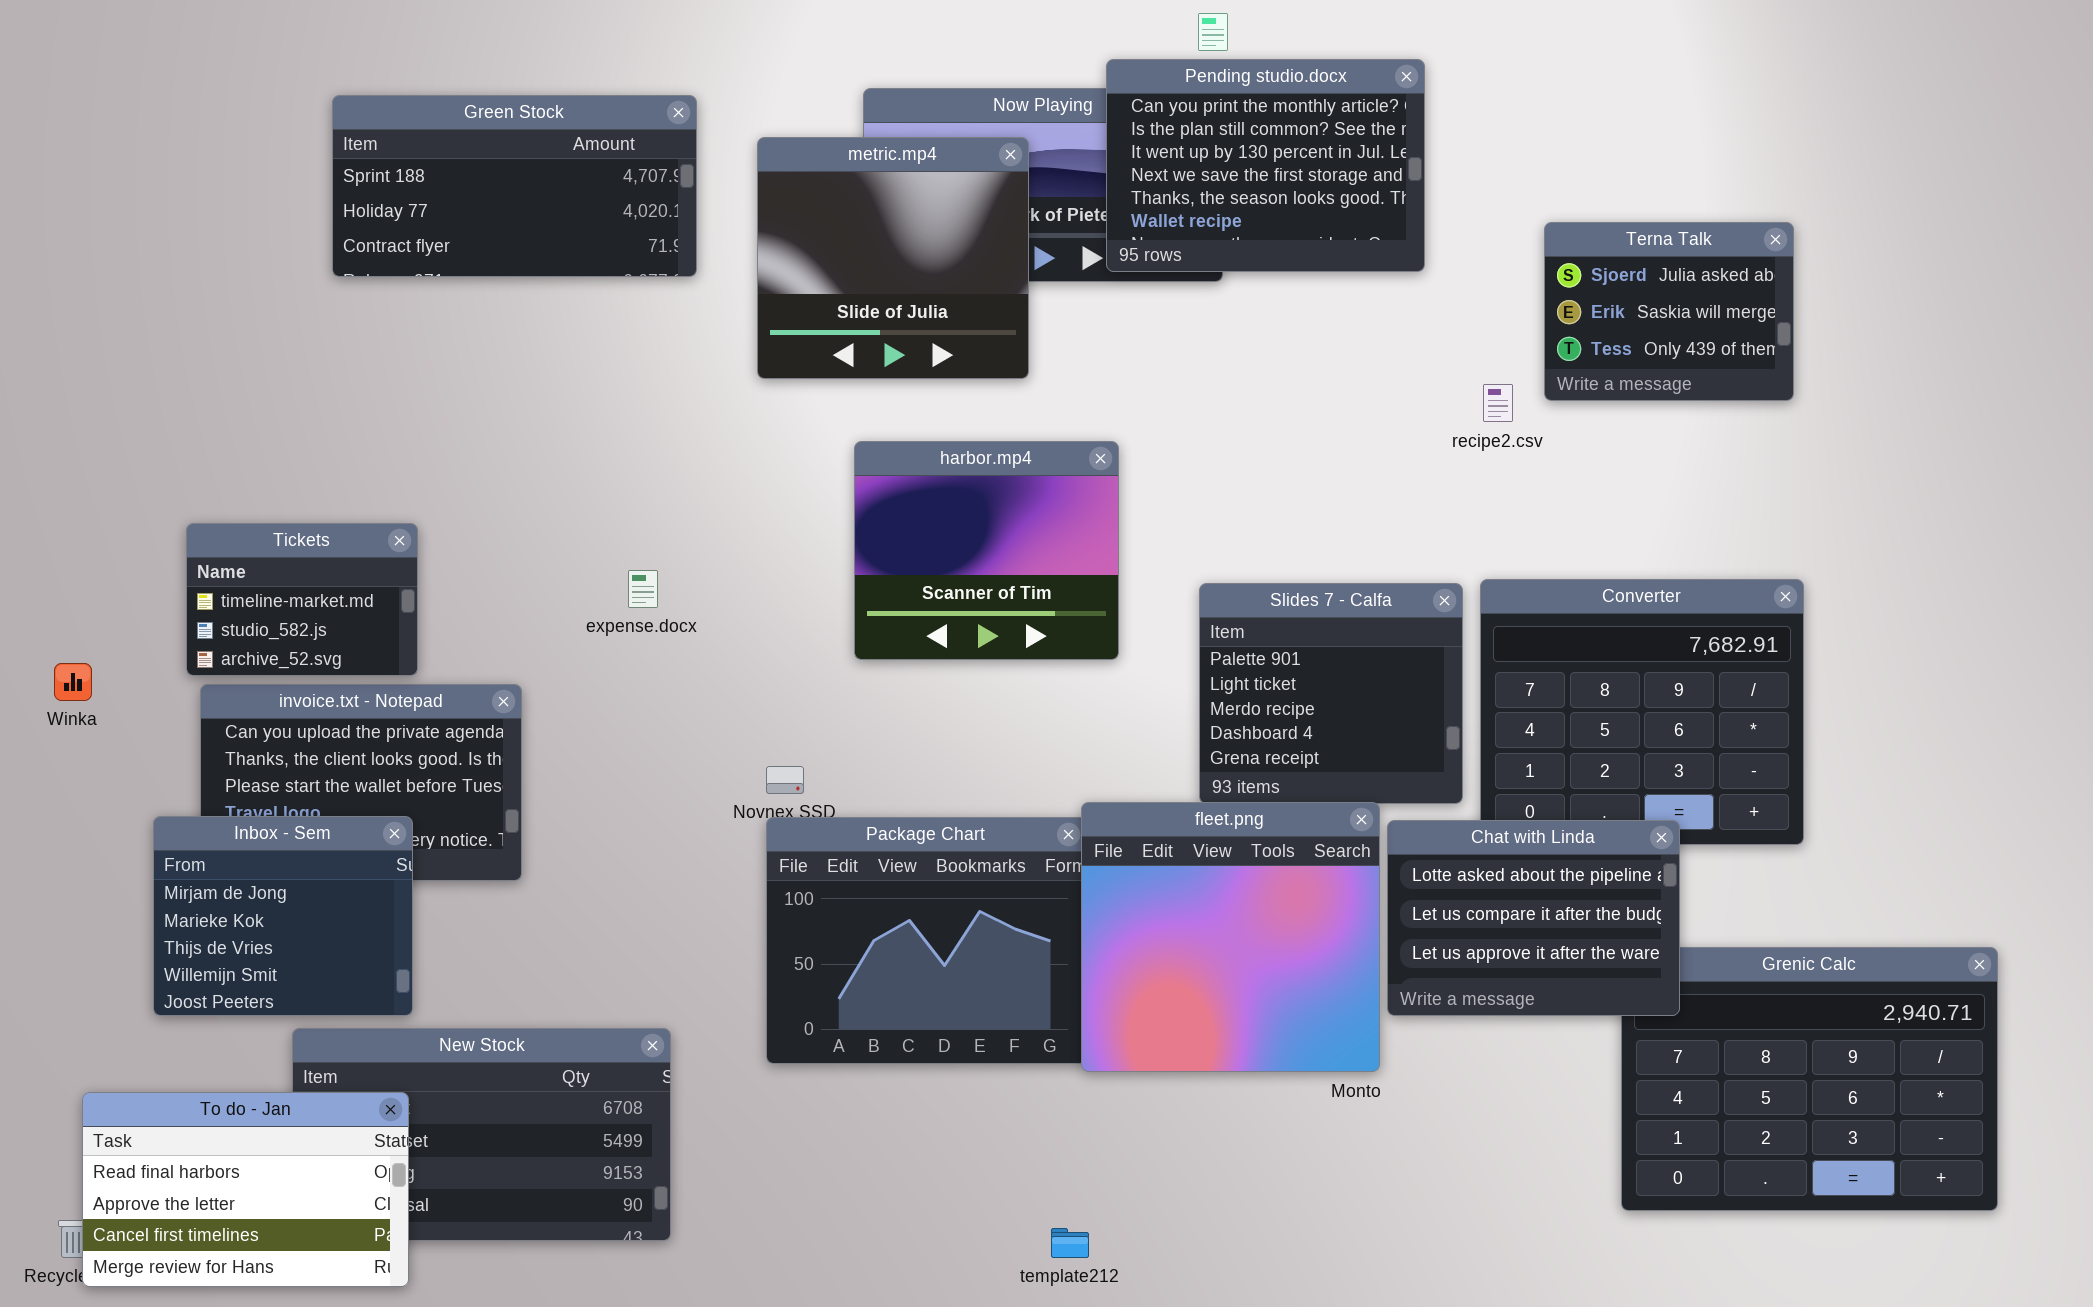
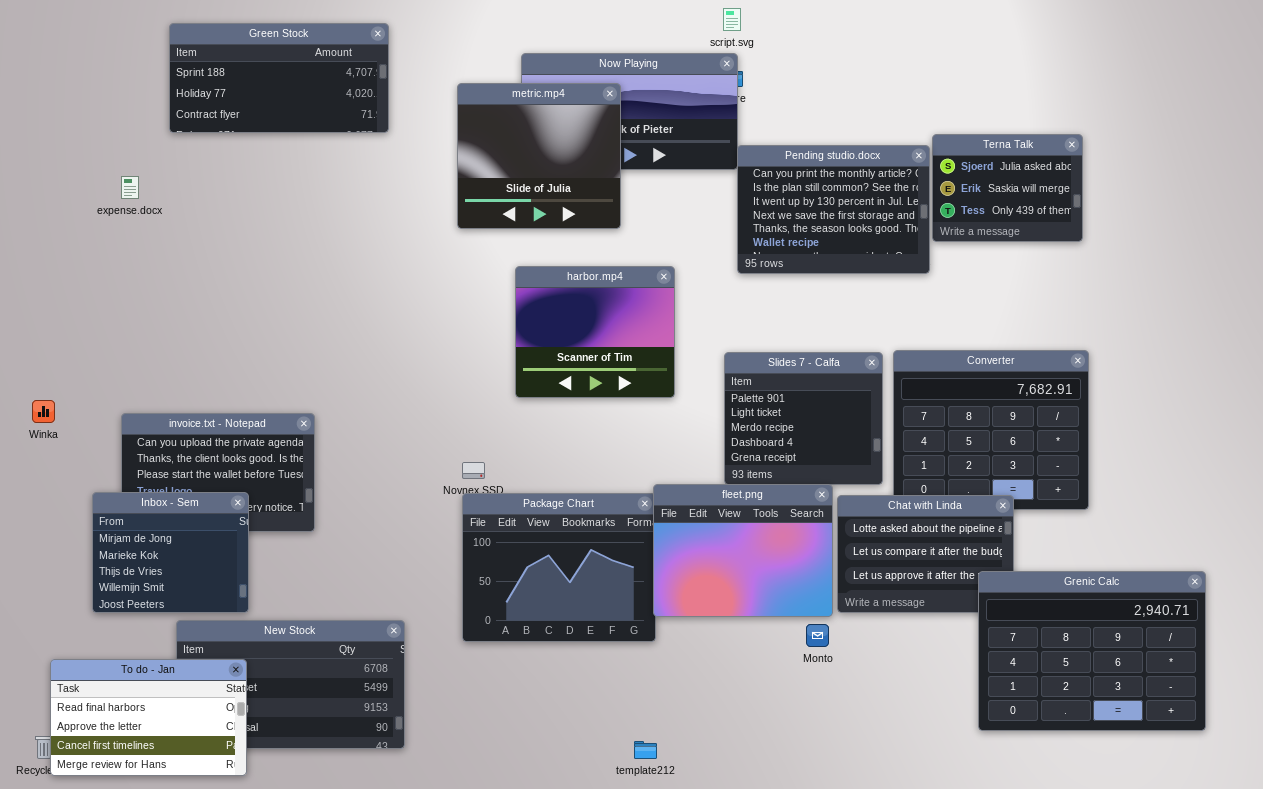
Pending studio.docx: [1106,59,1425,272] -> [737,145,930,274], moved
Green Stock: [332,95,697,277] -> [169,23,389,133], moved
Tickets: [186,523,418,676] -> none, closed
expense.docx: [628,570,658,608] -> [121,176,139,199], moved
fleet.png: [1081,802,1380,1072] -> [653,484,833,617], resized
Grenic Calc: [1621,947,1998,1211] -> [978,571,1206,731], raised

